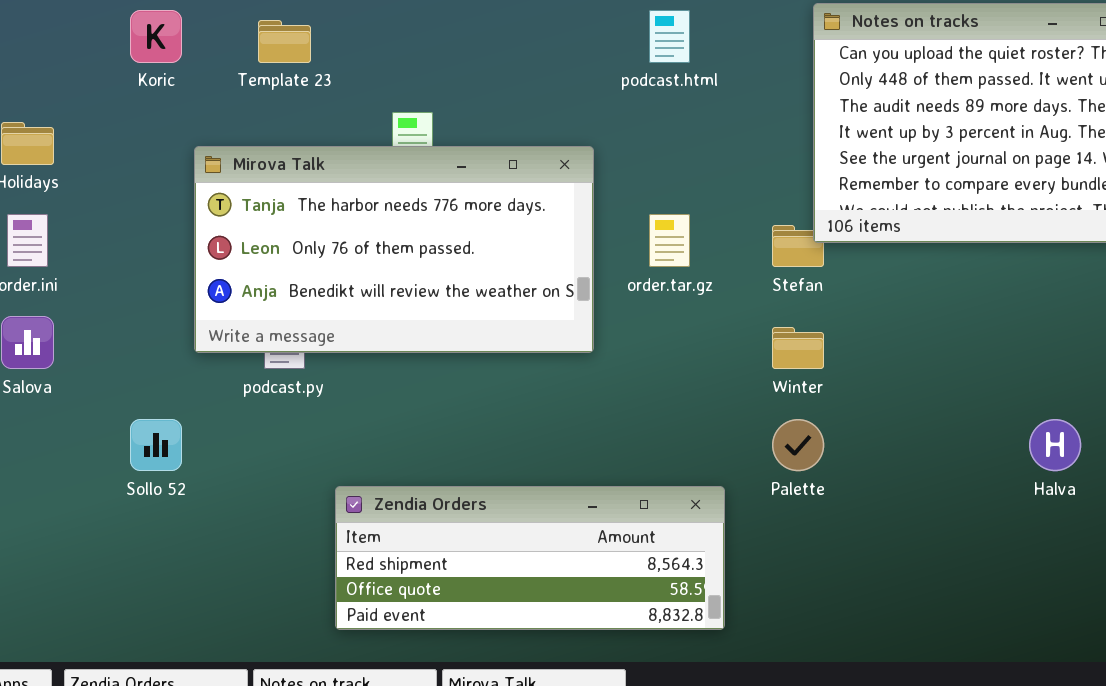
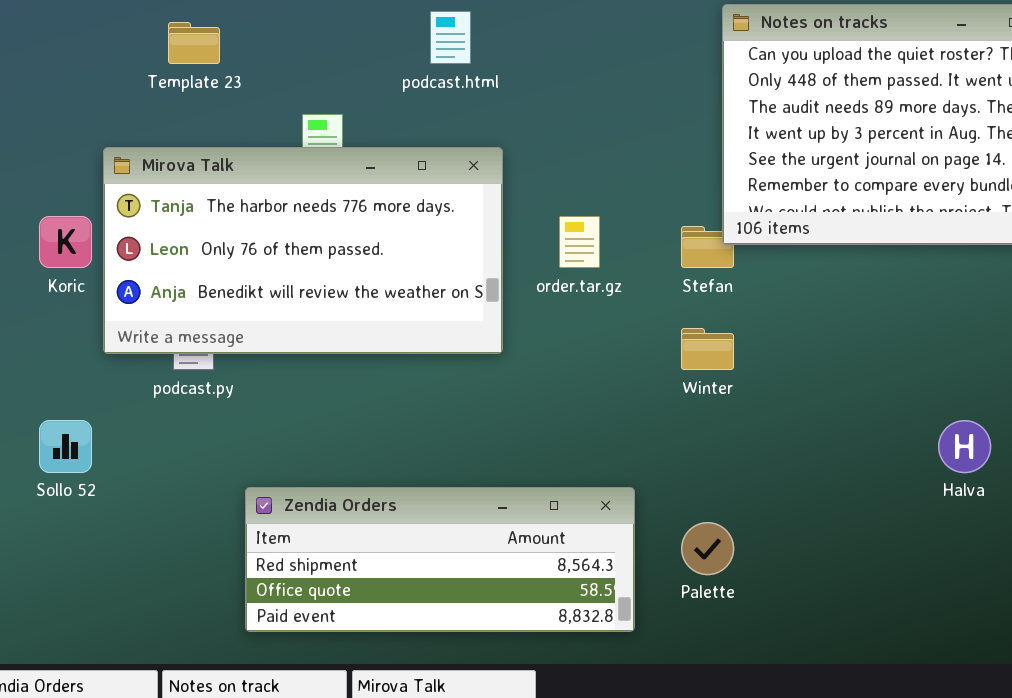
Koric: [130,10,182,63] -> [39,216,92,268], moved
podcast.html: [649,10,690,63] -> [430,11,471,64], moved
Palette: [772,419,824,471] -> [681,522,734,575], moved

